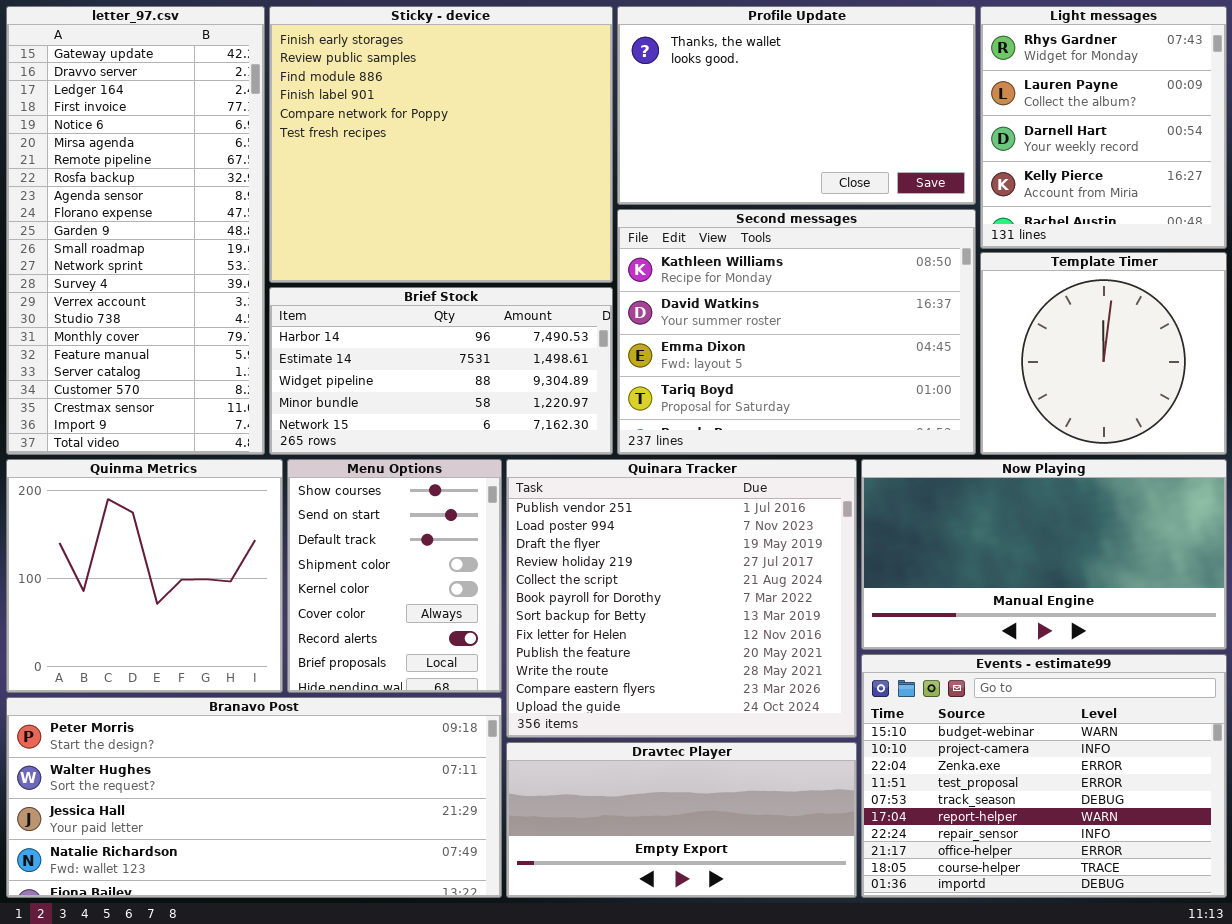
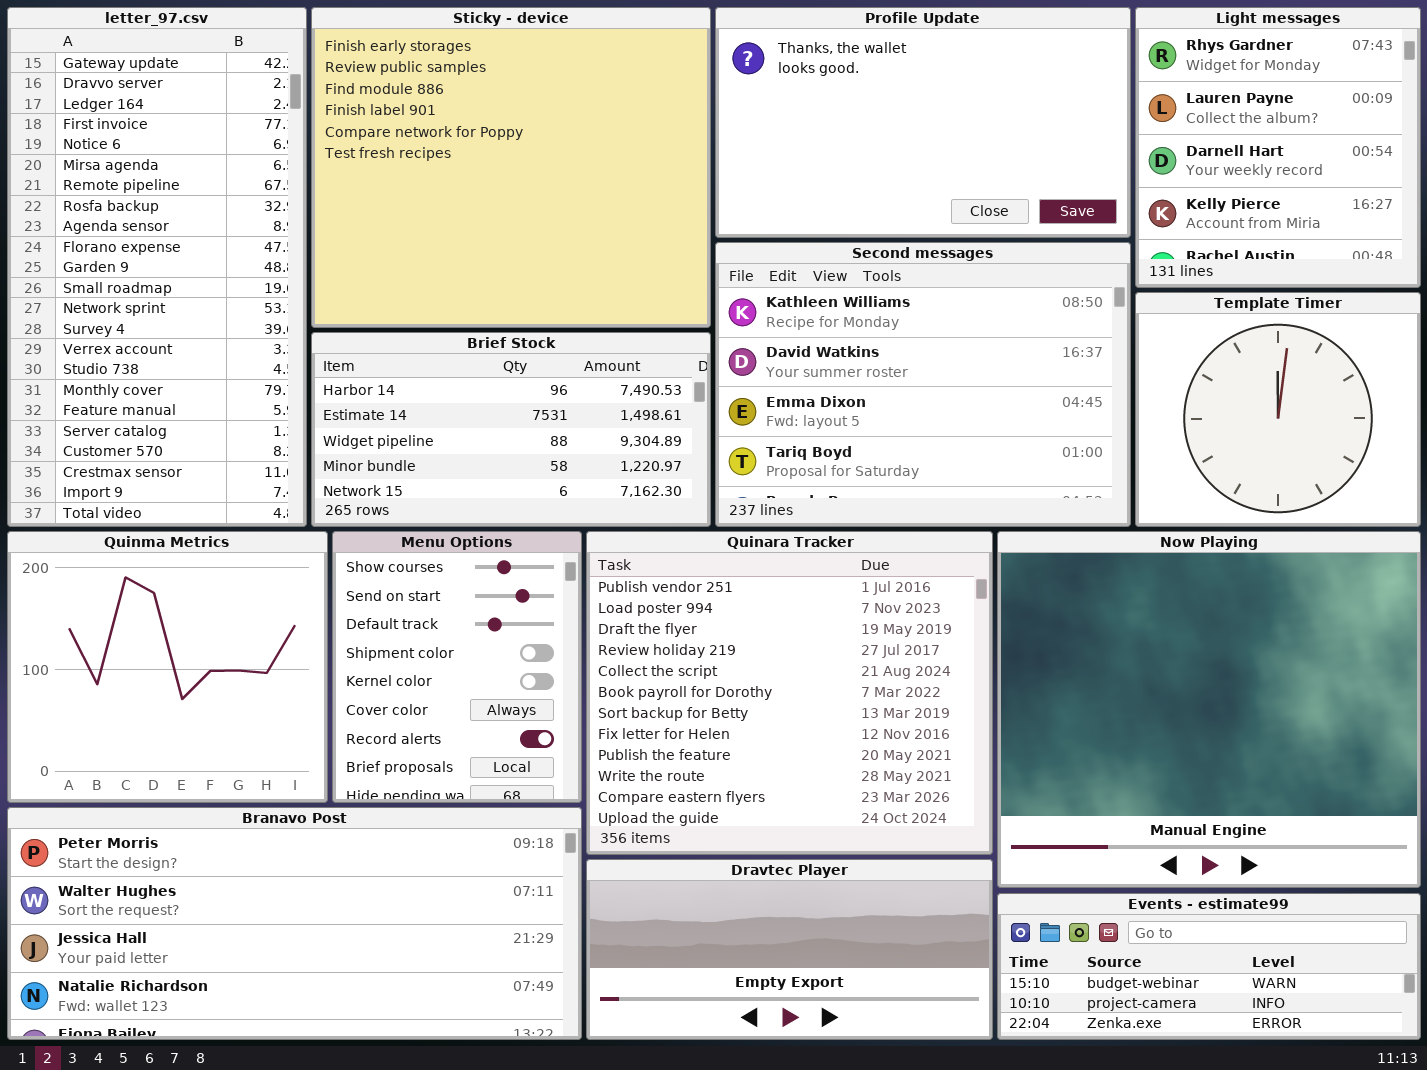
Now Playing: [861,459,1227,650] -> [997,531,1421,888], resized
Events - estimate99: [861,654,1227,898] -> [997,893,1421,1040], resized

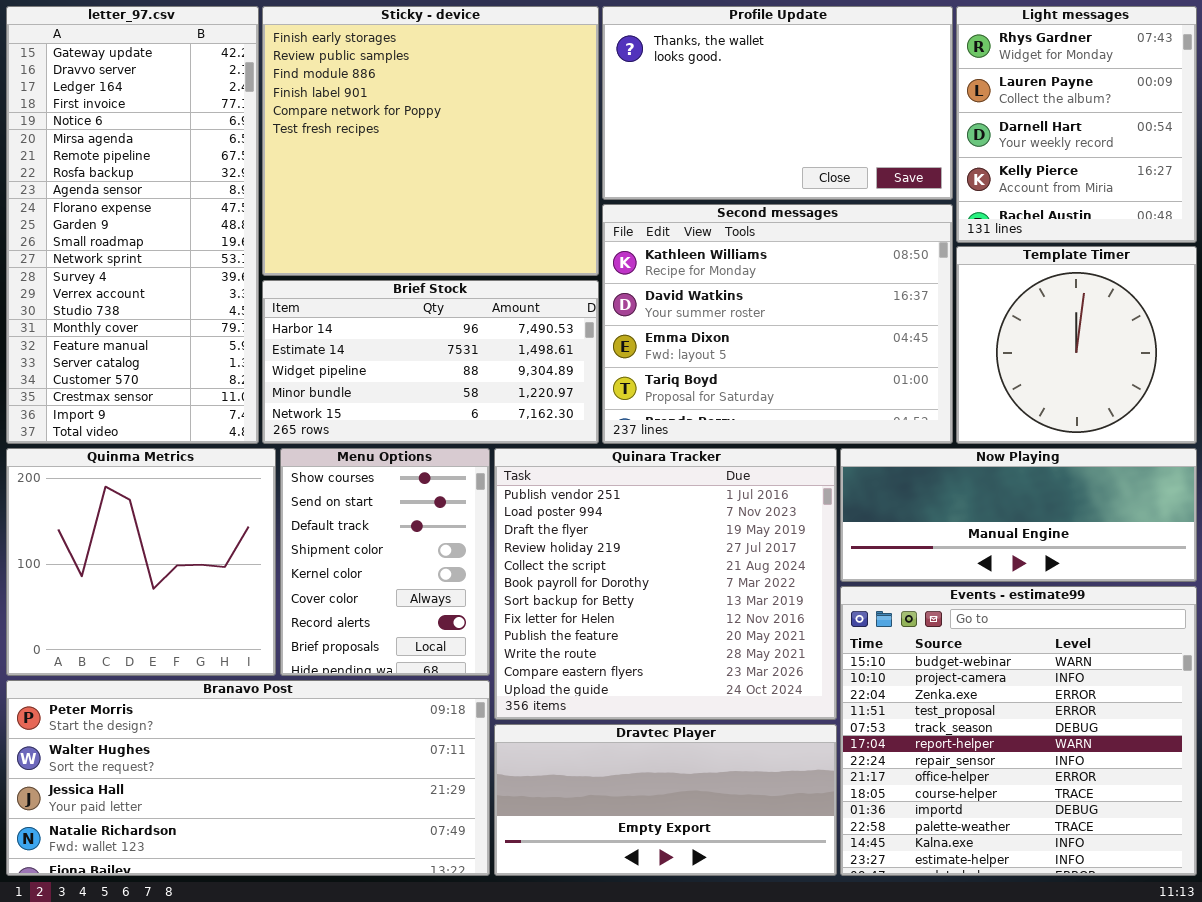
Now Playing: [997,531,1421,888] -> [840,448,1197,582], resized
Events - estimate99: [997,893,1421,1040] -> [840,586,1197,876], resized

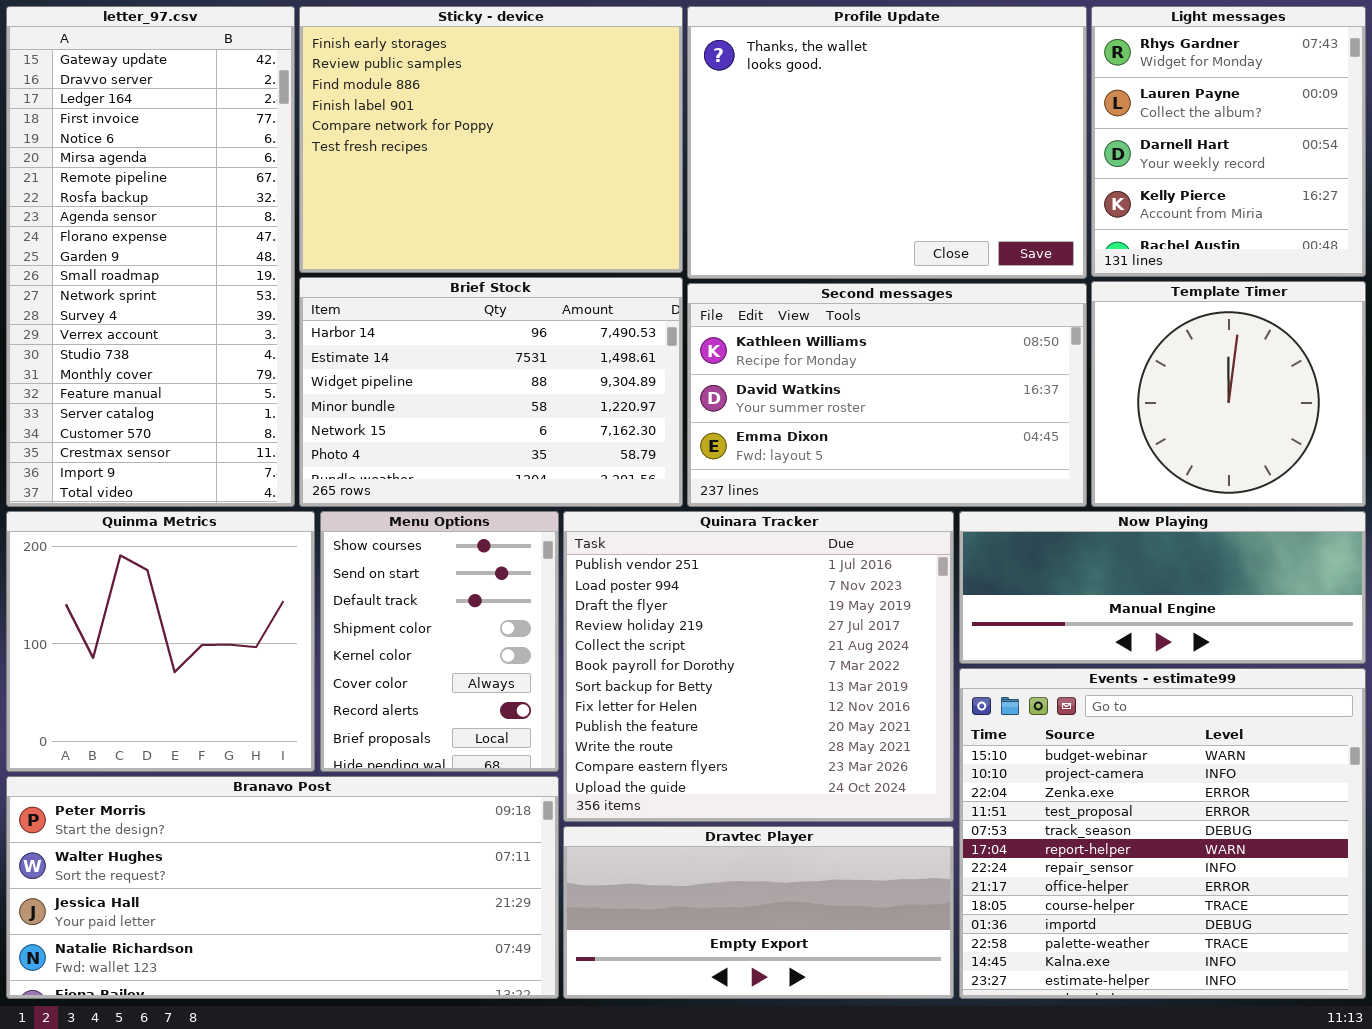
Sticky - device: [262,6,599,276] -> [299,6,683,273], resized
Profile Update: [602,6,953,200] -> [687,6,1087,279], resized
Second messages: [602,204,953,444] -> [687,283,1087,507], resized
Brief Stock: [262,280,599,444] -> [299,277,683,507], resized

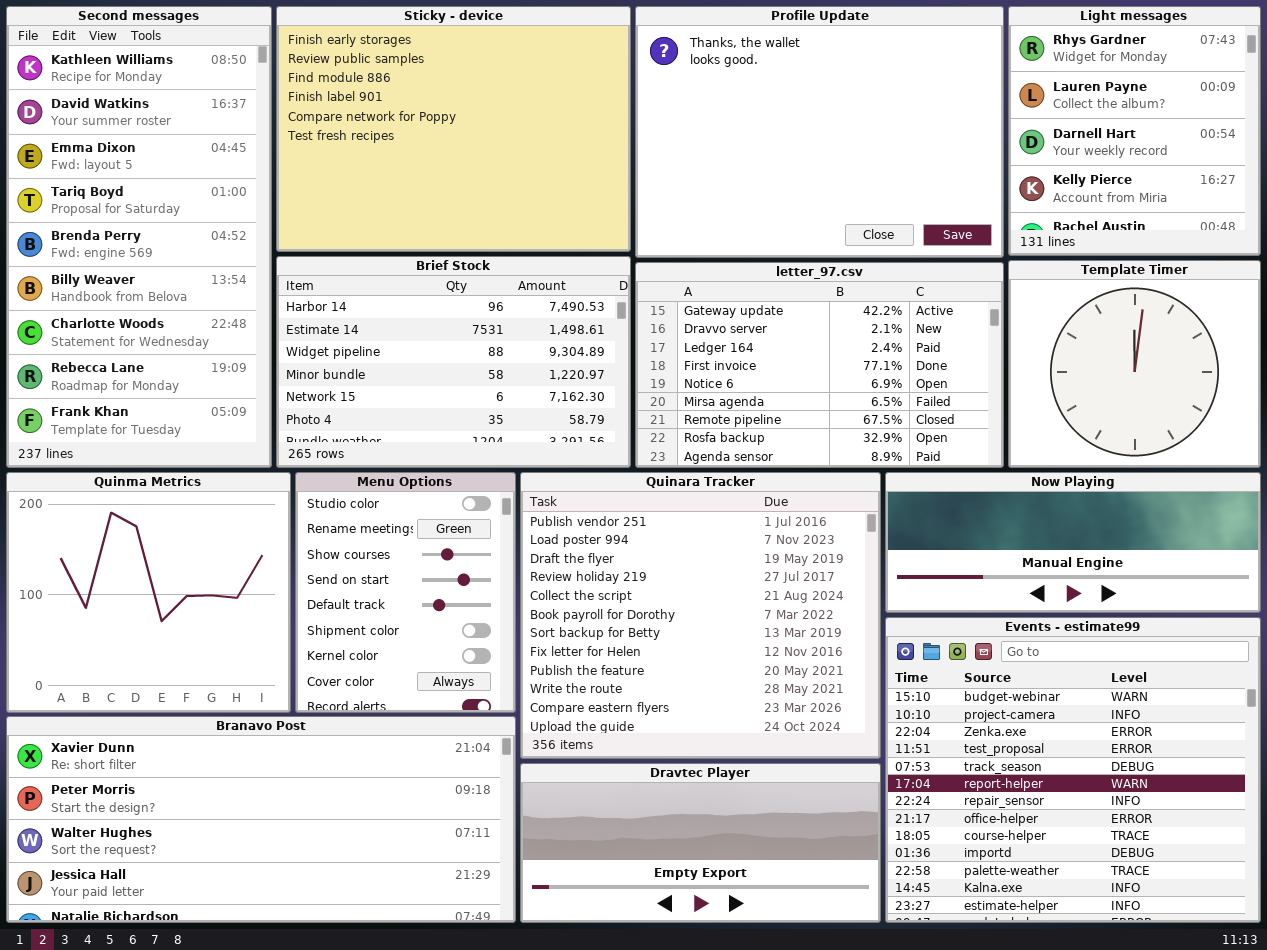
letter_97.csv: [6,6,295,507] -> [635,262,1004,468], moved, resized
Second messages: [687,283,1087,507] -> [6,6,272,468], moved, resized
Menu Options: [320,511,559,772] -> [295,472,516,713], scrolled up 2 rows
Branavo Post: [6,776,559,999] -> [6,716,516,923], scrolled up 1 row

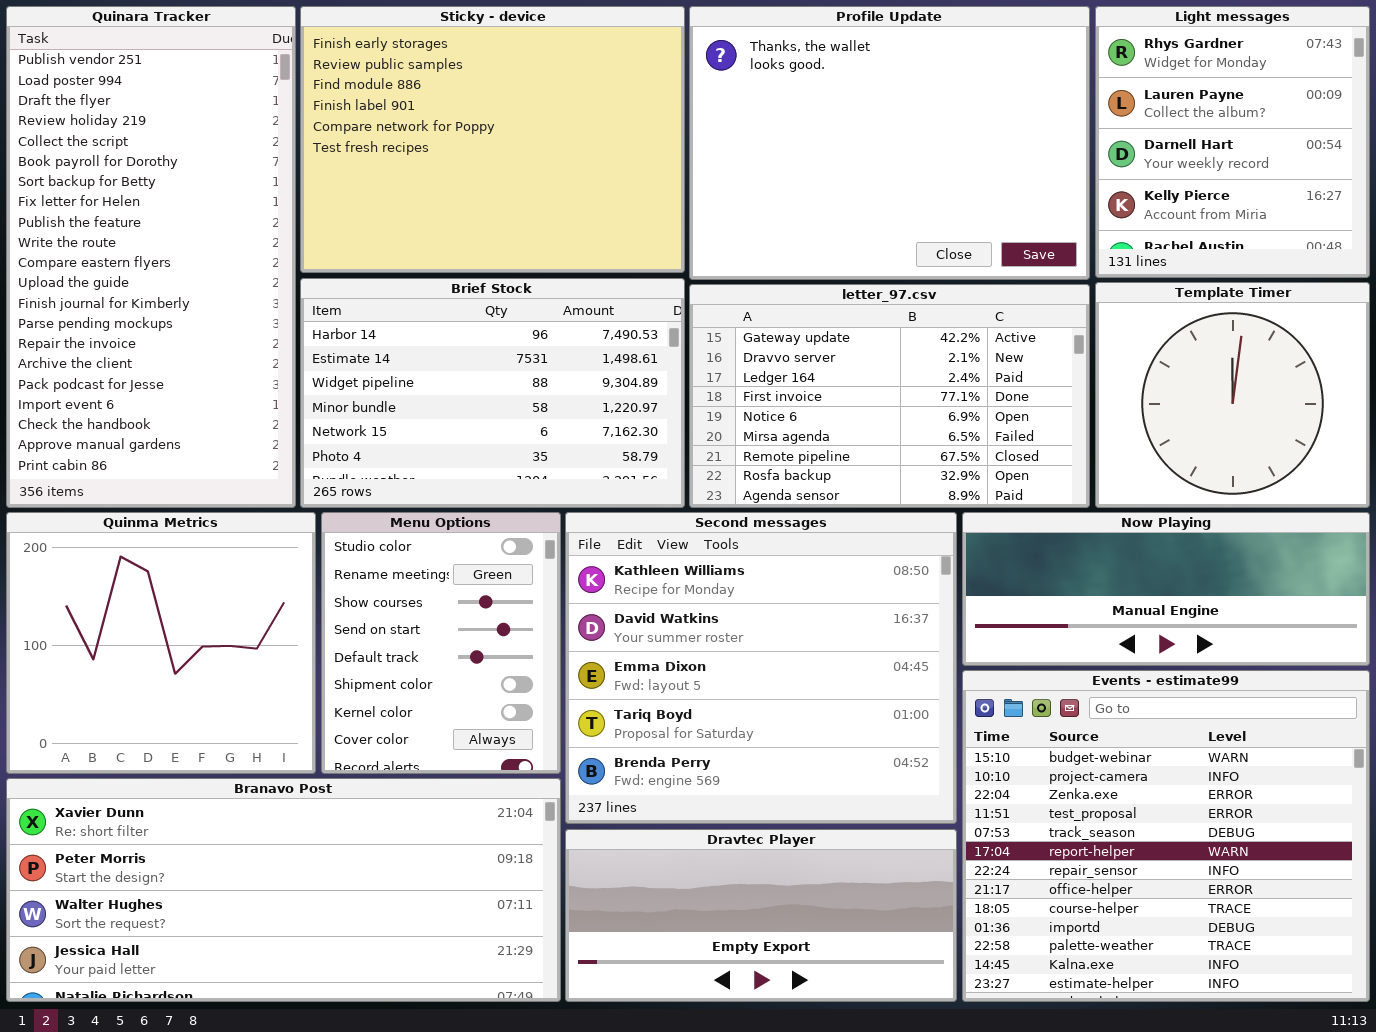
Second messages: [6,6,272,468] -> [565,512,957,824], moved, resized
Quinara Tracker: [520,472,881,759] -> [6,6,296,508], moved, resized

